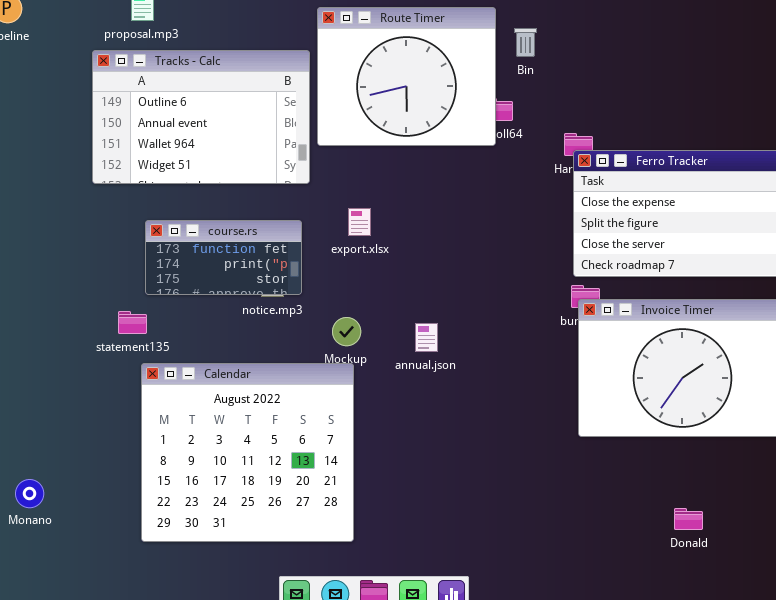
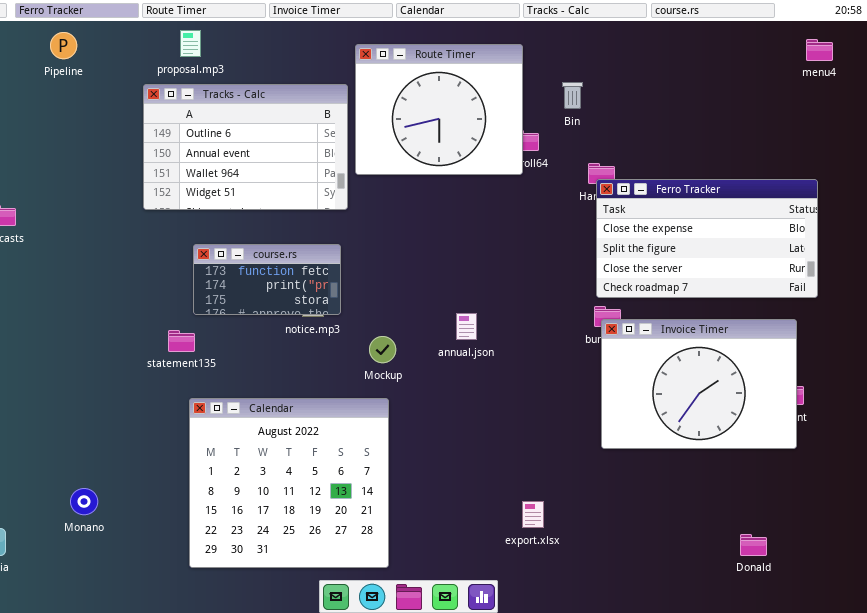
Bin: [514,28,537,57] -> [562,82,583,109], moved
export.xlsx: [348,208,371,236] -> [522,501,544,528], moved
annual.json: [415,323,438,352] -> [456,313,477,340], moved
Calendar: [141,363,354,542] -> [189,398,389,568], moved
Donald: [674,508,703,530] -> [740,534,767,556], moved

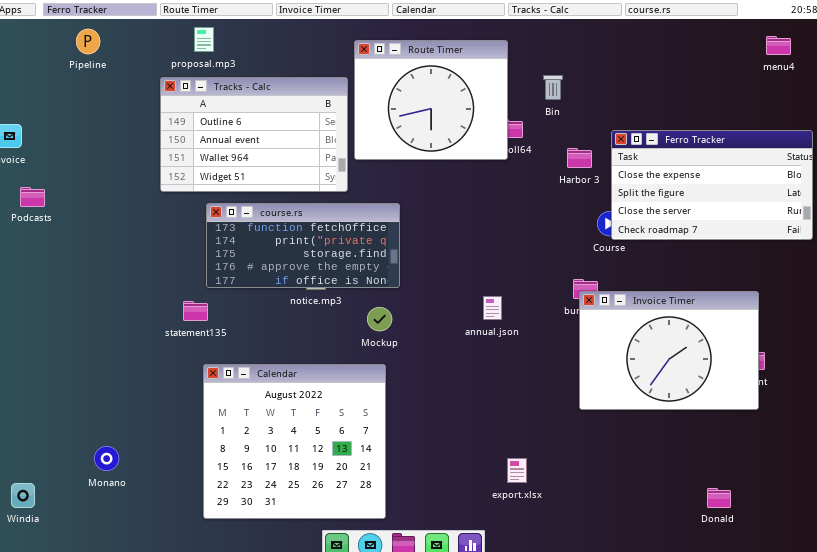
Ferro Tracker: [596,179,818,298] -> [611,130,813,240], moved
course.rs: [193,244,341,315] -> [206,203,400,288], resized
annual.json: [456,313,477,340] -> [483,296,502,320], moved

